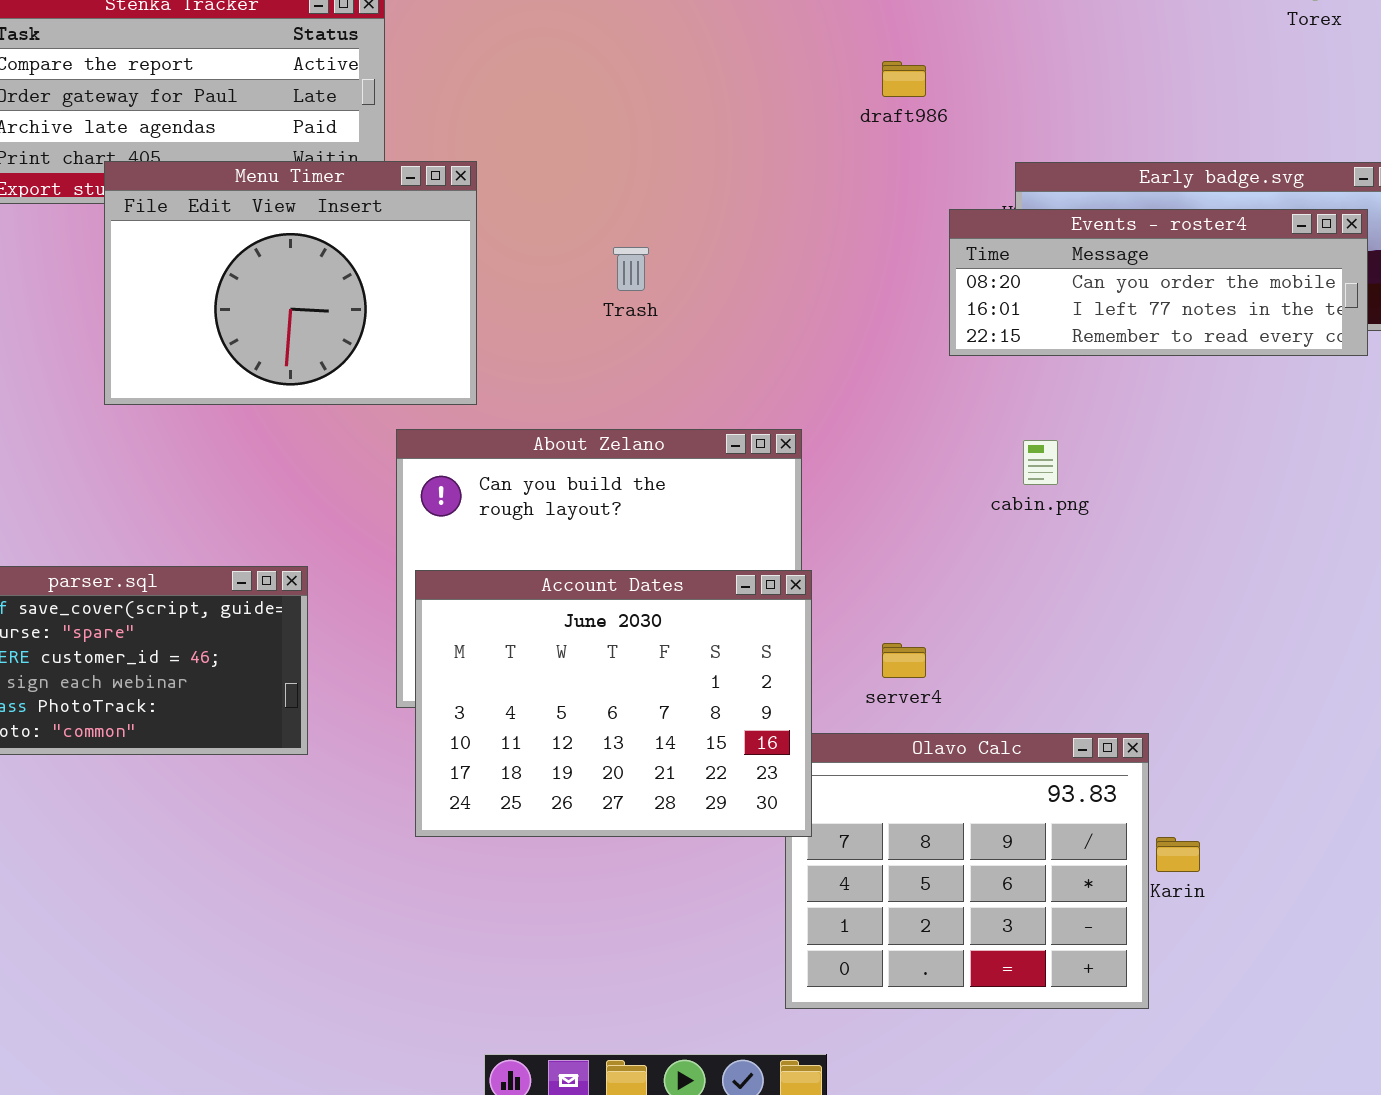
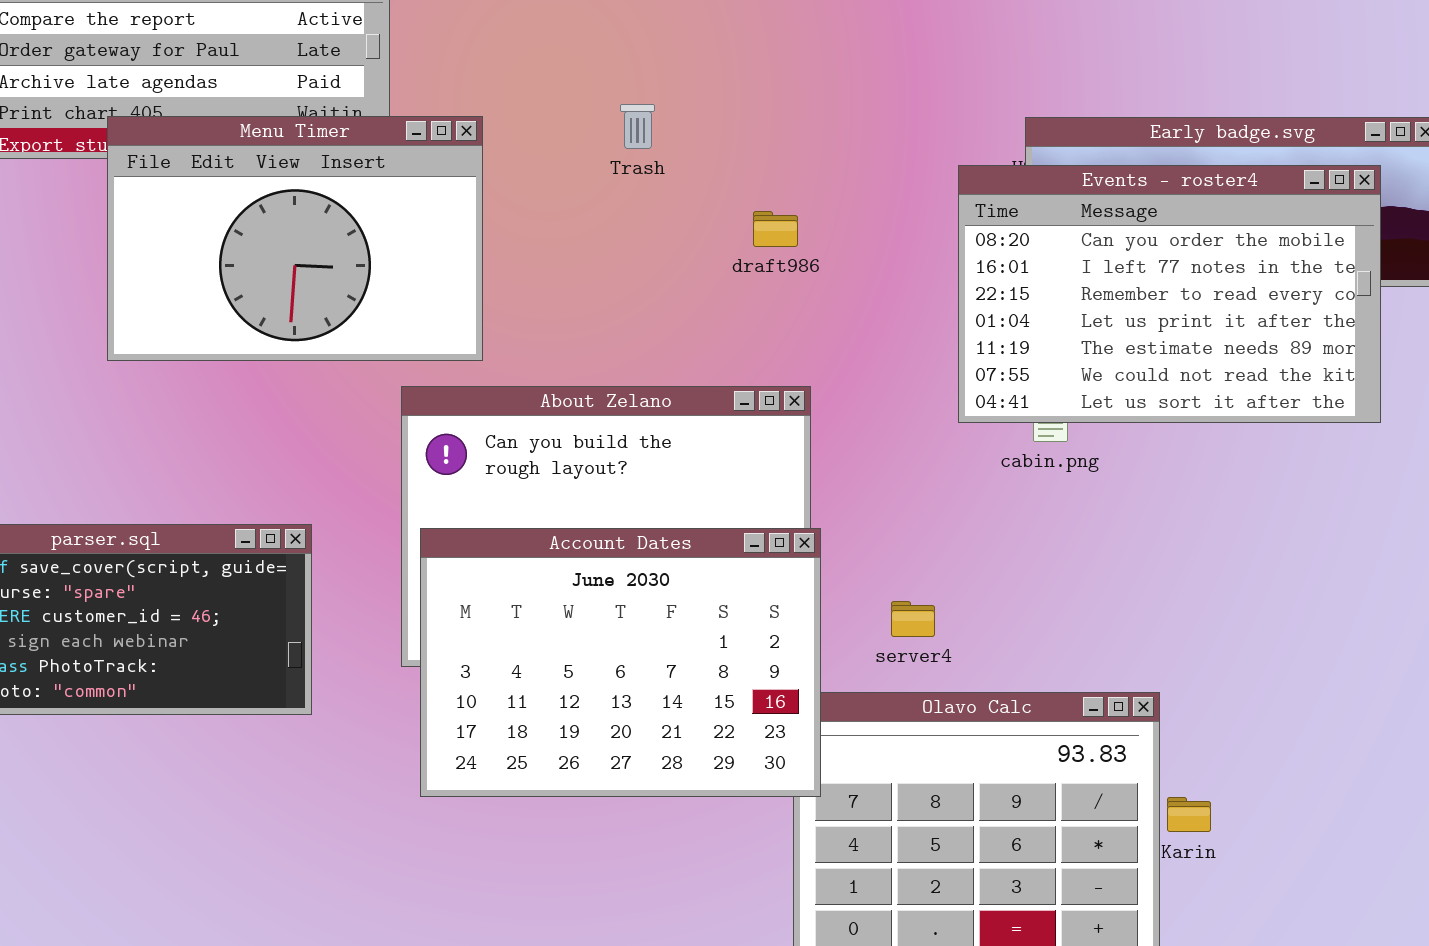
draft986: [882,61,926,97] -> [753,211,798,247], moved
Events - roster4: [949,209,1368,356] -> [958,165,1381,423], resized
Trash: [613,247,649,291] -> [620,104,655,149], moved

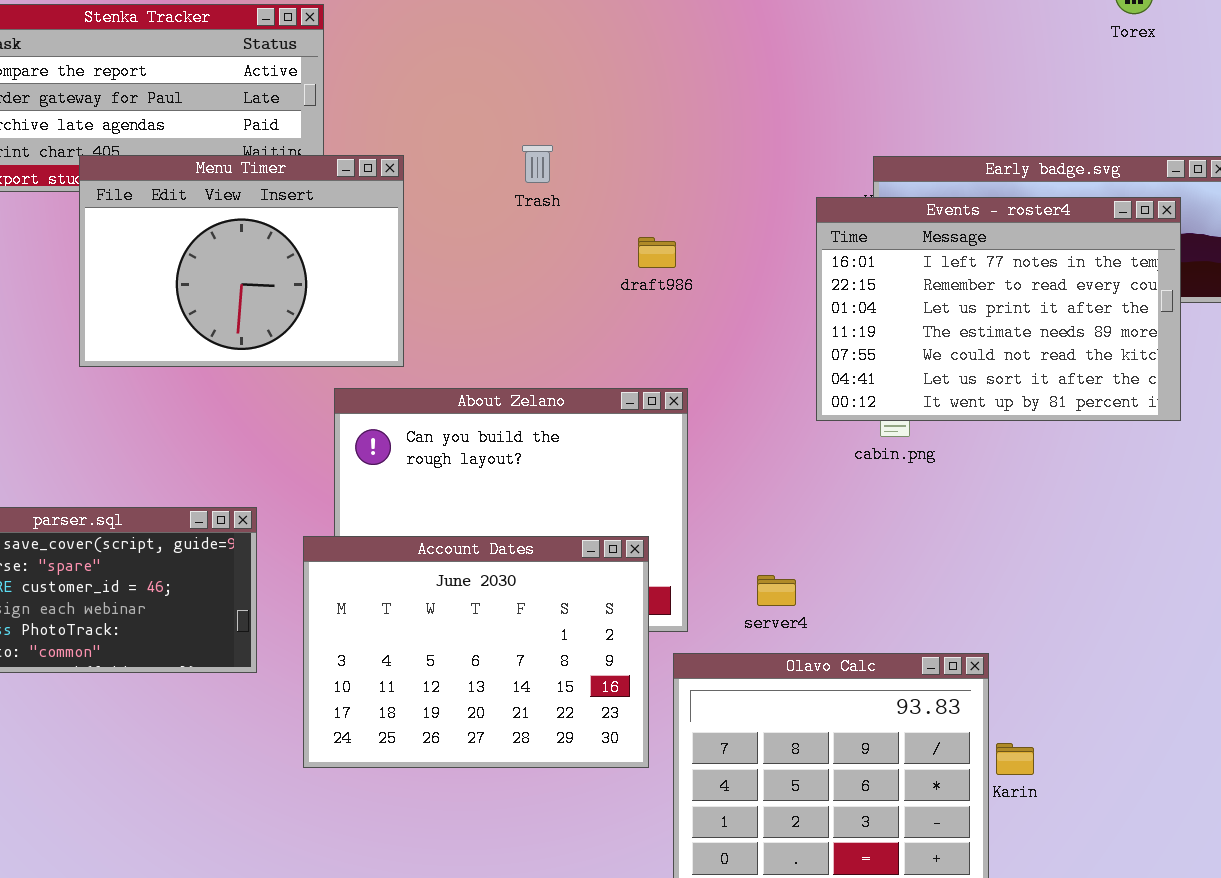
Events - roster4: [958,165,1381,423] -> [816,197,1181,421], scrolled down 1 row
Account Dates: [420,528,821,797] -> [303,536,649,768], moved

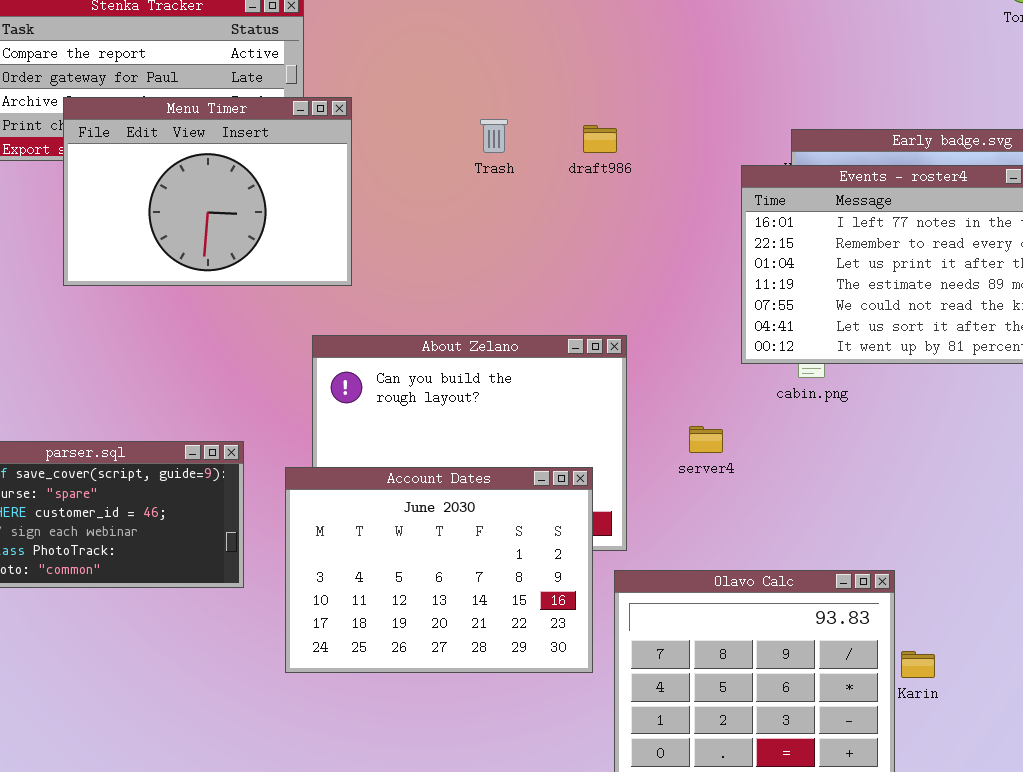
Menu Timer: [79,155,404,367] -> [63,97,352,286], moved
draft986: [638,237,676,268] -> [583,125,617,153], moved
server4: [757,575,796,606] -> [689,426,723,453], moved

